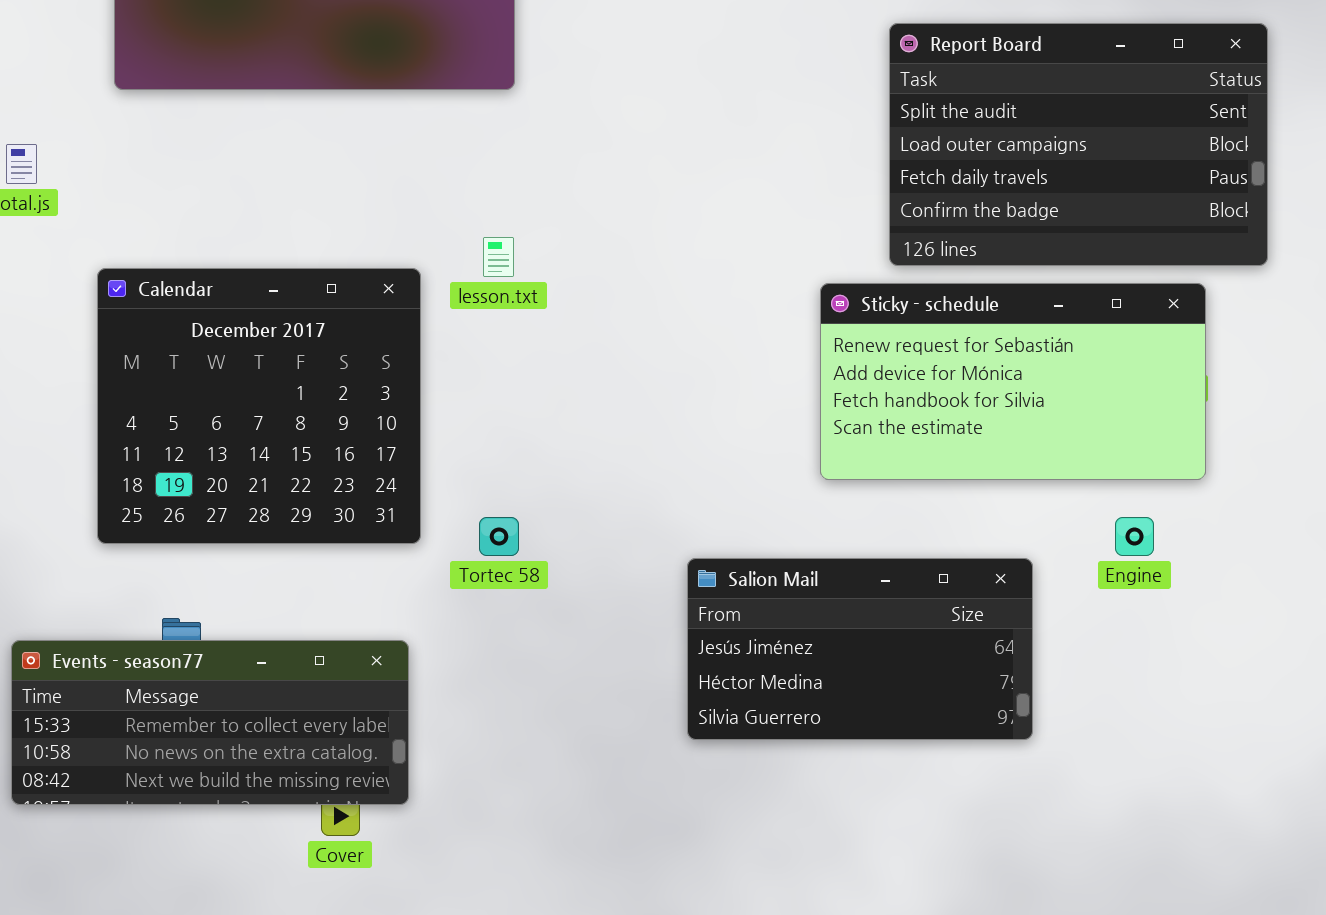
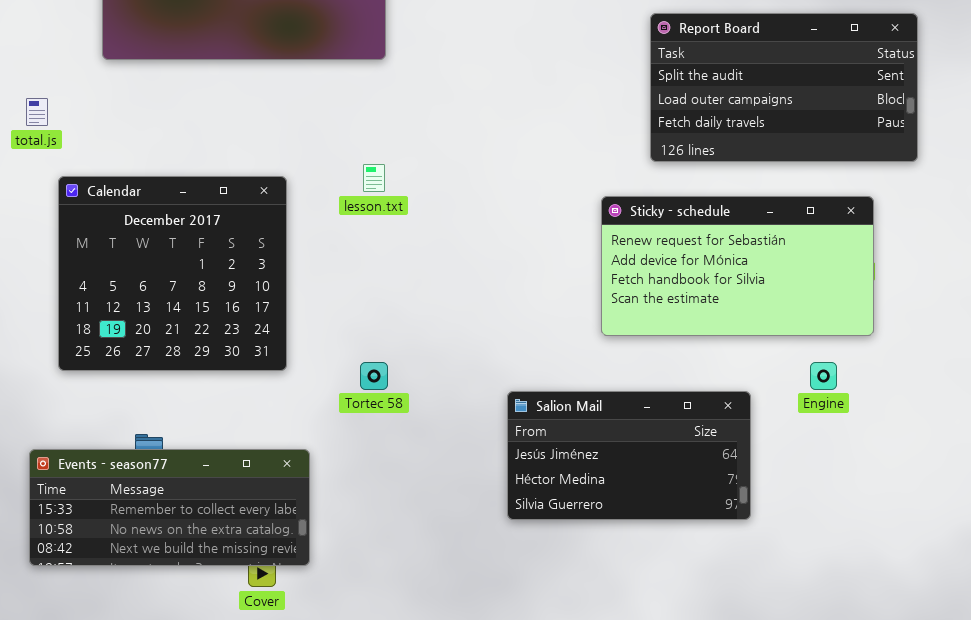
Report Board: [889,23,1268,266] -> [650,13,918,162], resized
Calendar: [97,268,421,544] -> [58,176,287,371], moved

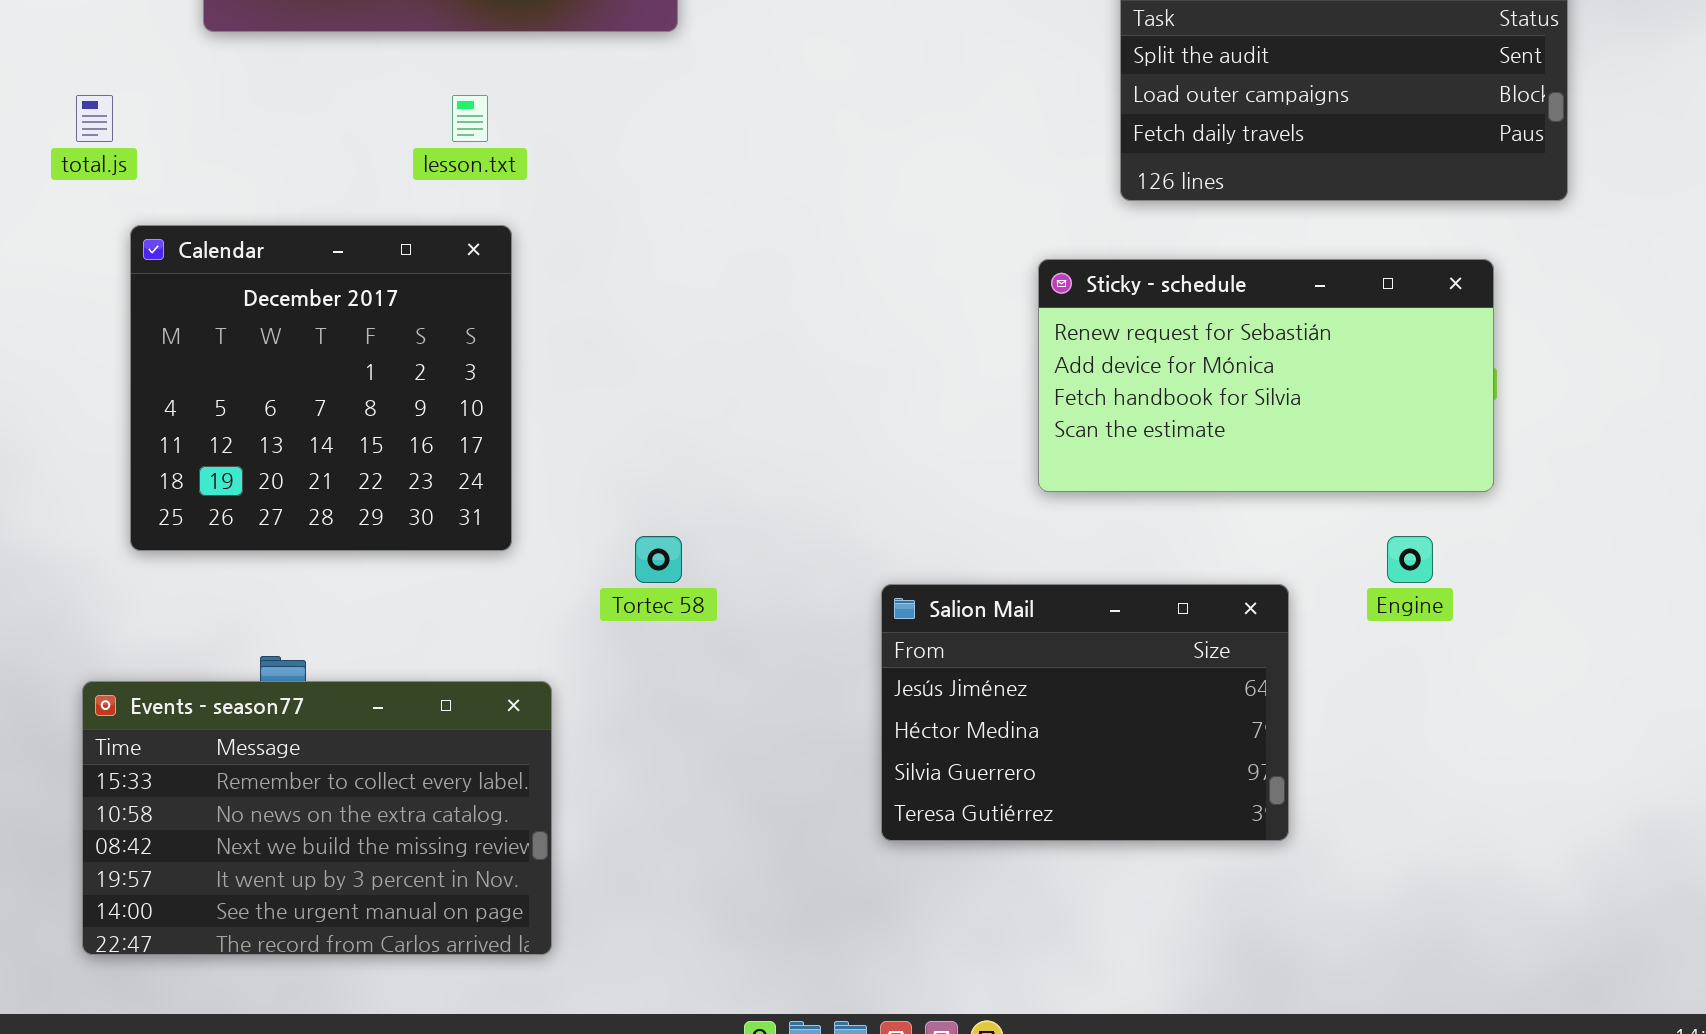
lesson.txt: [363,164,385,192] -> [452,95,488,142], moved
Salion Mail: [507,391,751,520] -> [881,584,1289,841], resized
Events - season77: [29,449,310,566] -> [82,681,552,955], resized

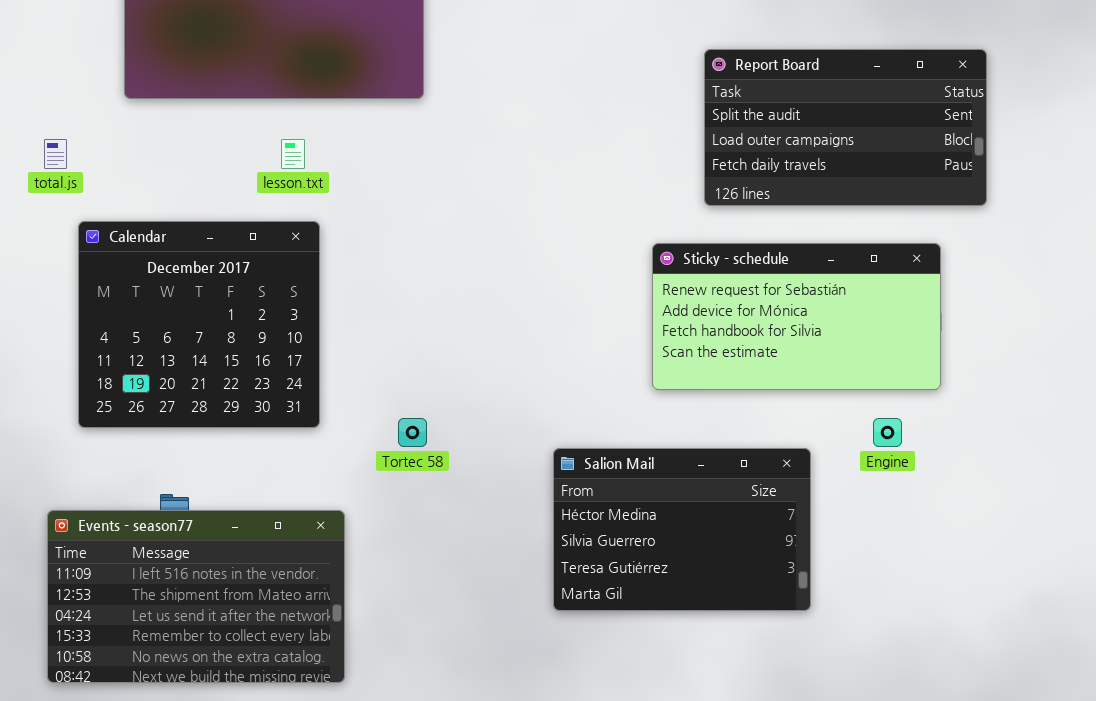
Salion Mail: [881,584,1289,841] -> [553,448,811,611], scrolled down 1 row
Events - season77: [82,681,552,955] -> [47,510,345,683], scrolled up 3 rows

